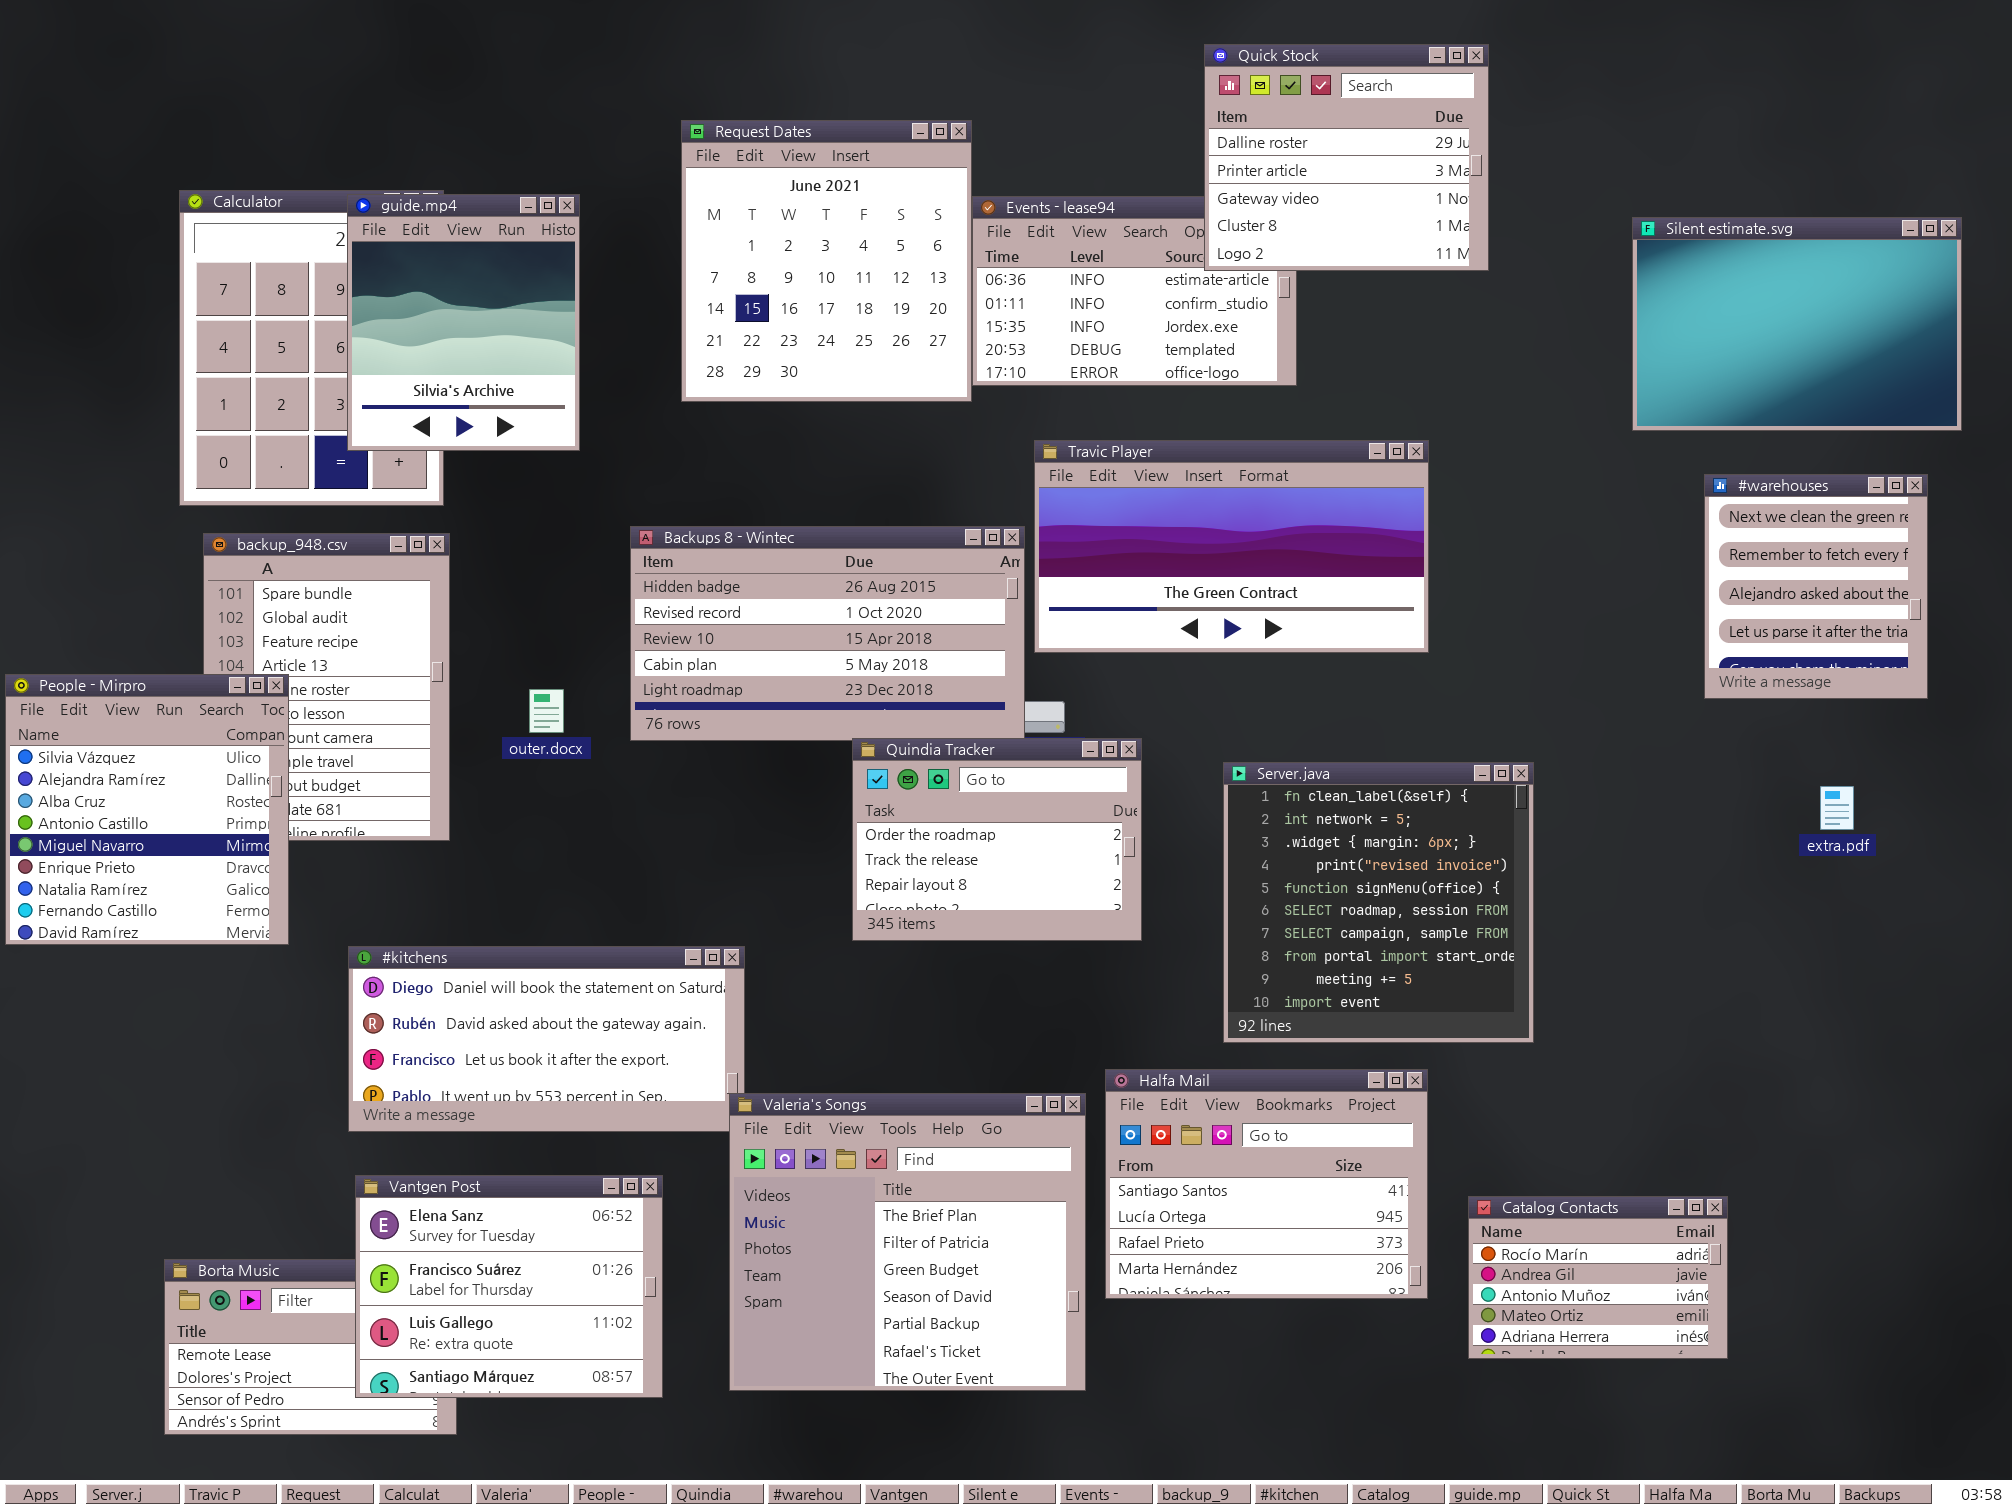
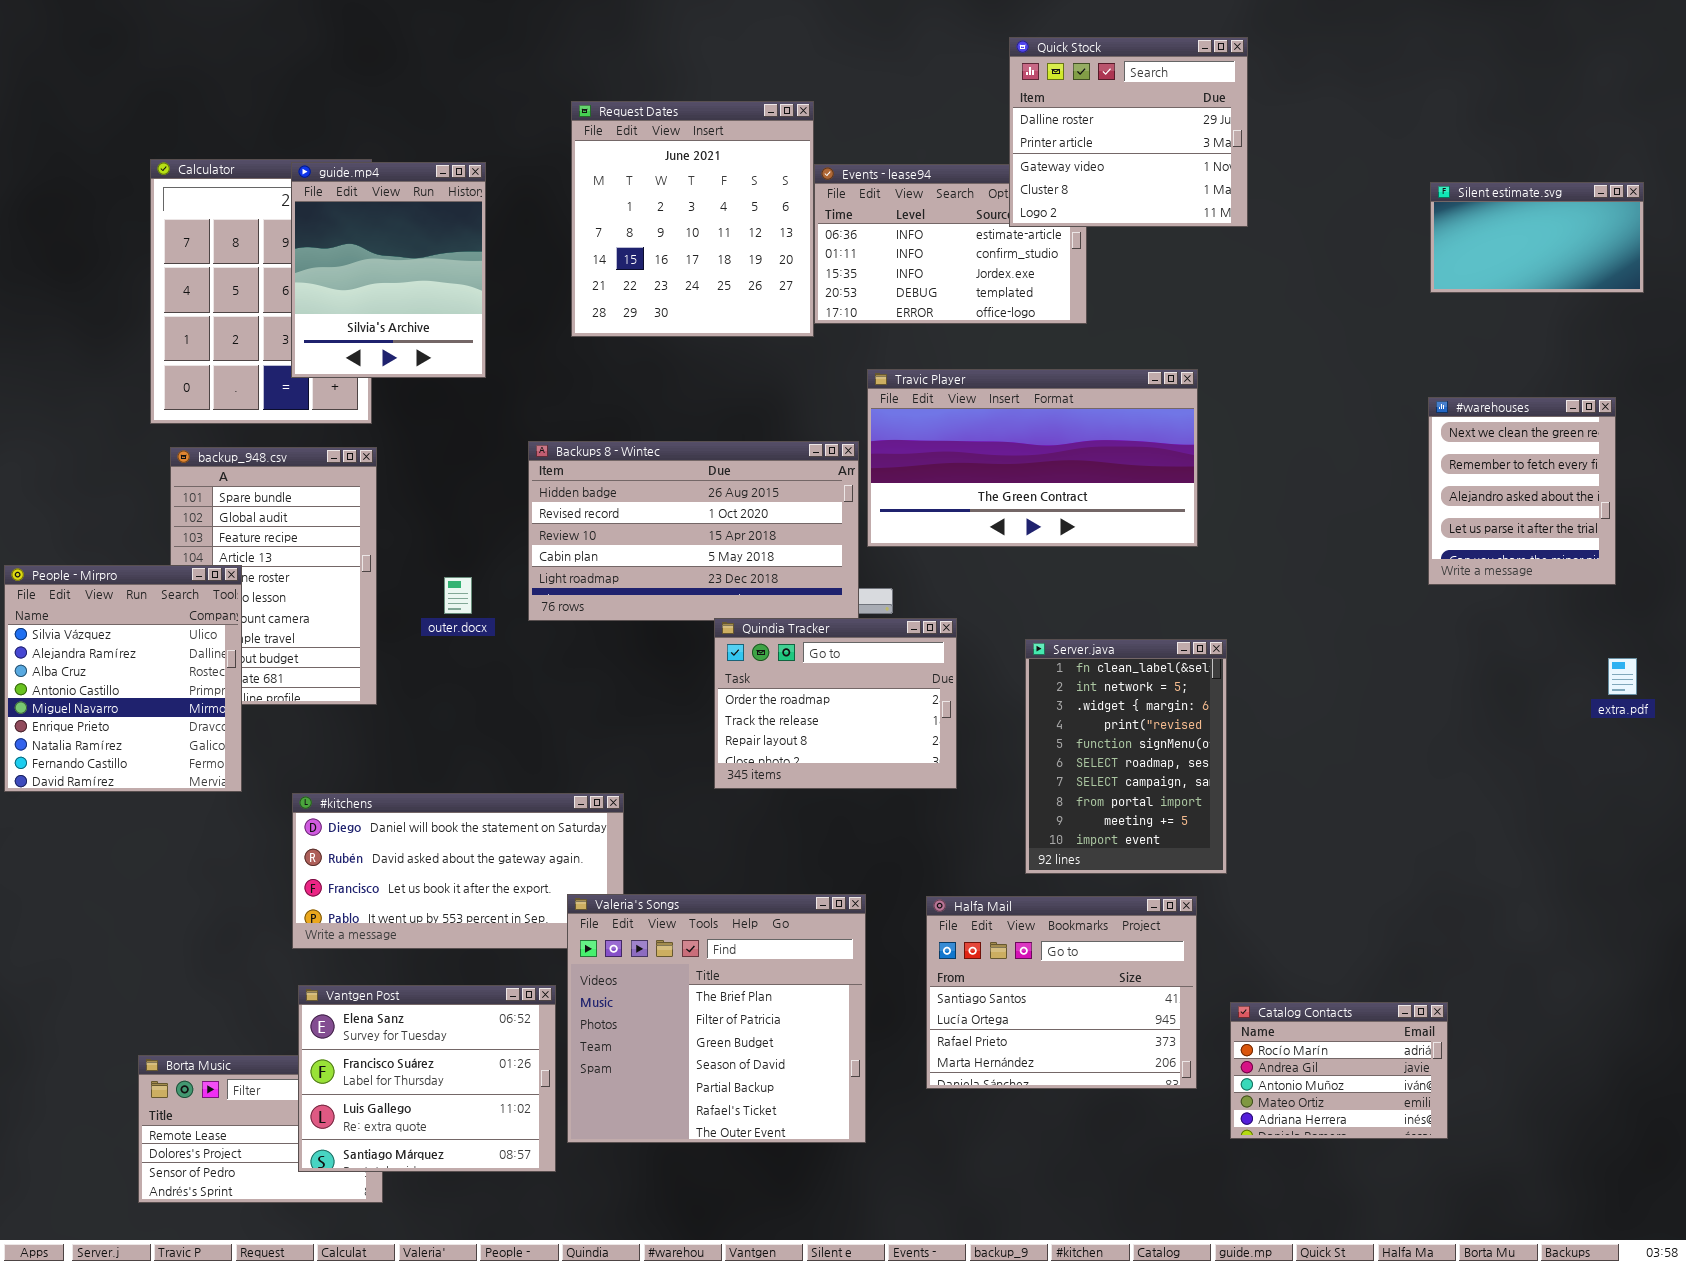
Silent estimate.svg: [1632,217,1962,431] -> [1430,182,1644,293], resized
Server.java: [1223,762,1534,1043] -> [1025,639,1227,874], resized
extra.pdf: [1820,786,1854,830] -> [1608,658,1637,695], moved
Valeria's Songs: [729,1093,1086,1391] -> [567,894,866,1143], moved

